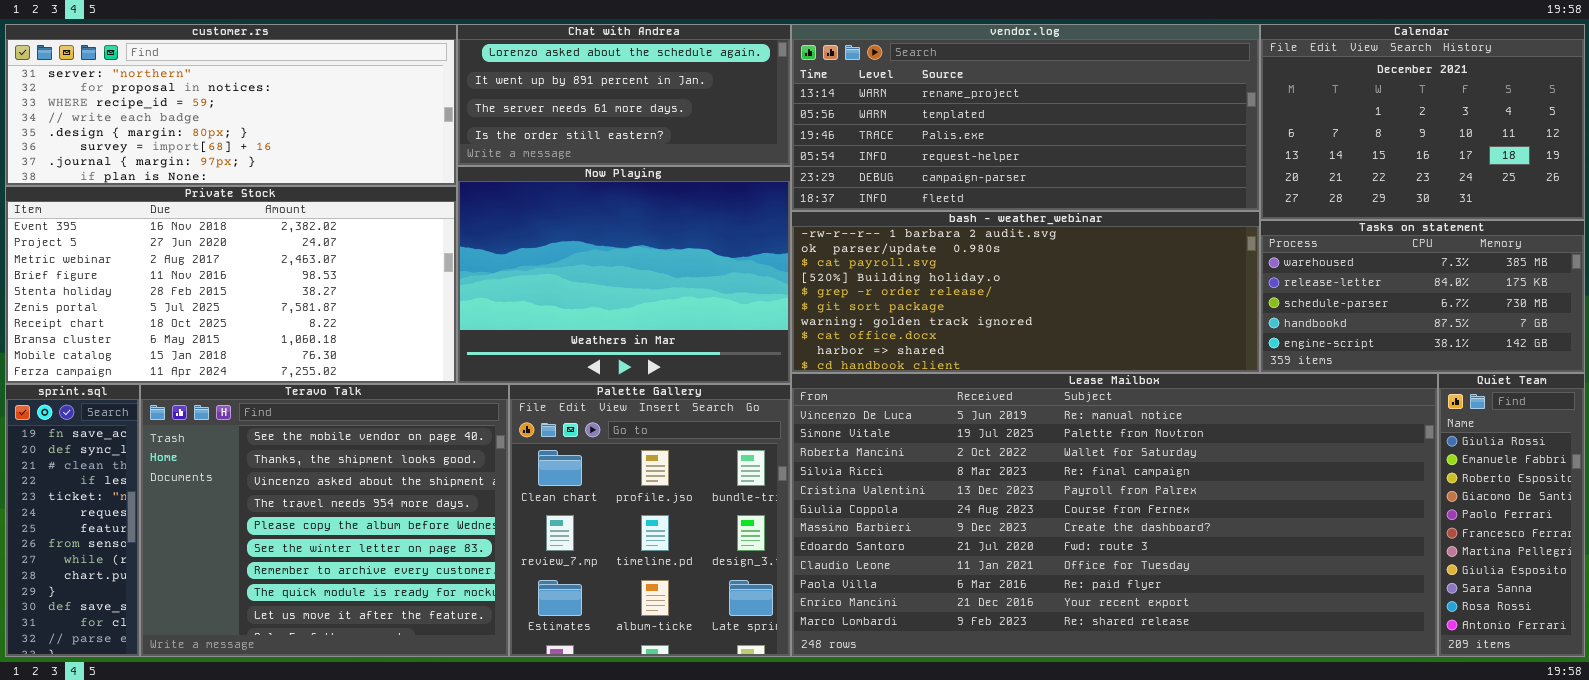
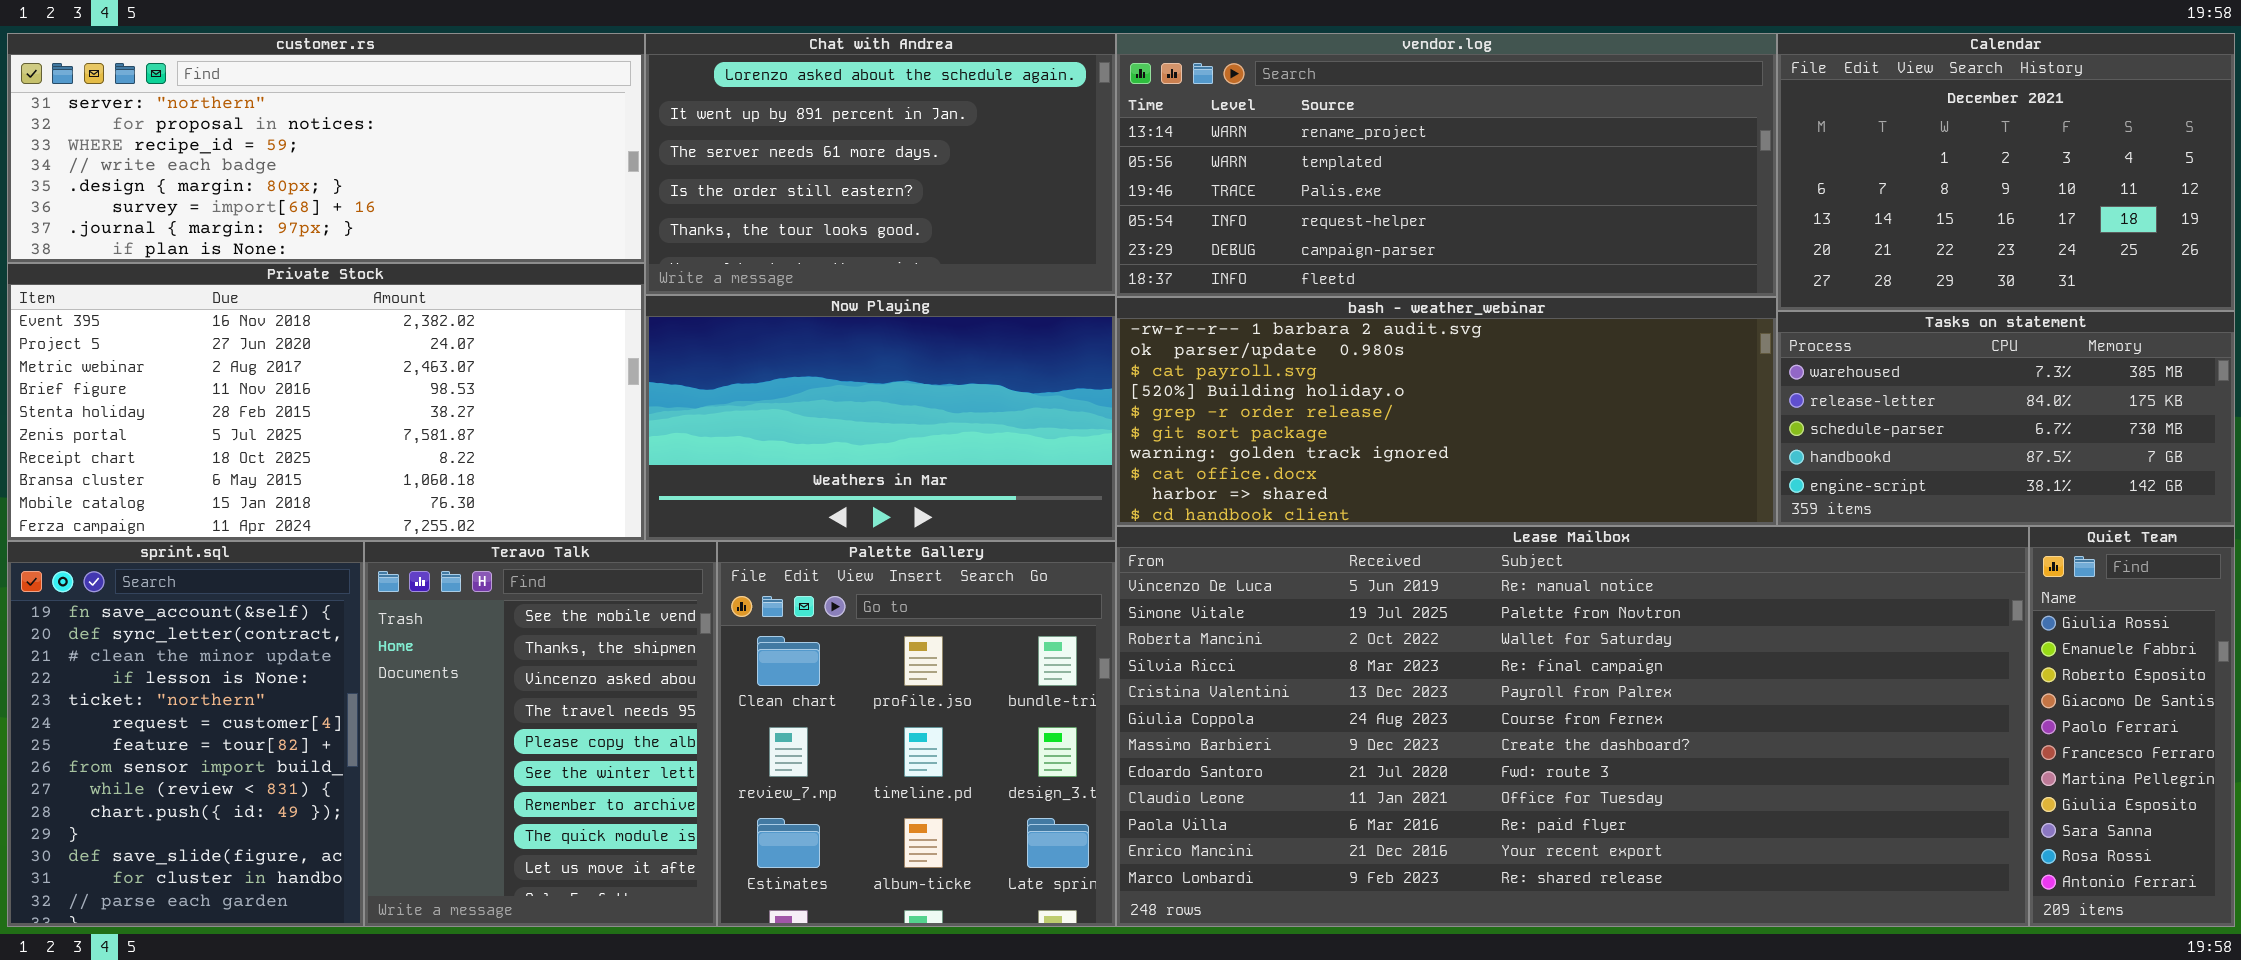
Chat with Andrea: [457,24,791,166] -> [645,33,1116,295], resized
Now Playing: [457,166,791,384] -> [645,295,1116,541], resized
sprint.sql: [5,384,140,657] -> [7,541,364,927], resized
Teravo Talk: [140,384,509,657] -> [364,541,717,927], resized

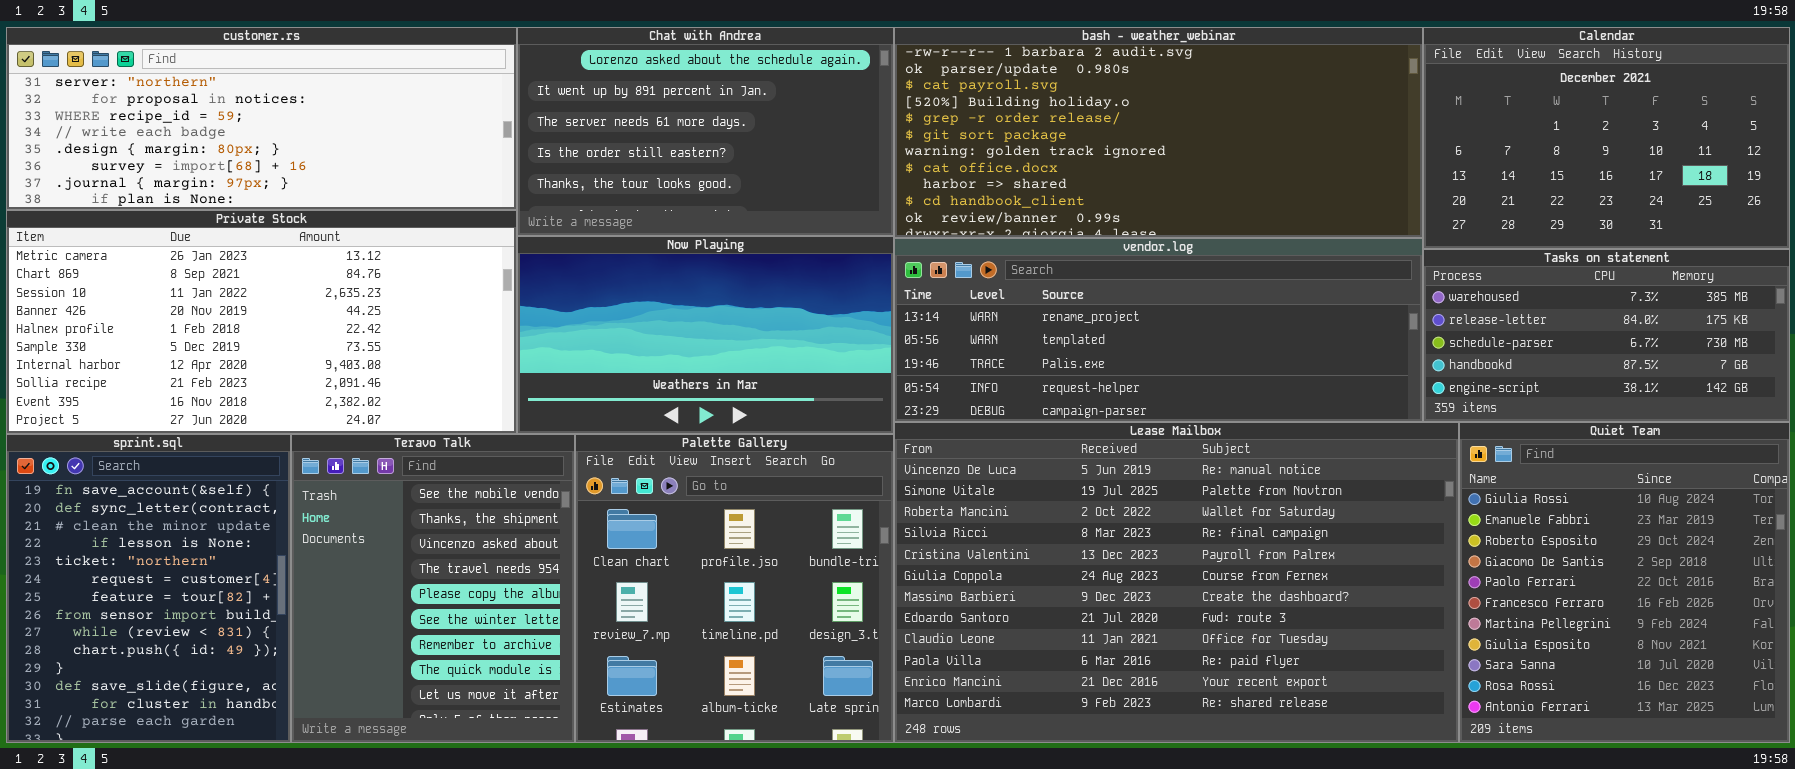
vendor.log: [1116,33,1777,297] -> [894,238,1423,422], moved, resized
Private Stock: [7,263,645,541] -> [6,210,517,434], scrolled up 8 rows
bash - weather_webinar: [1116,297,1777,526] -> [894,27,1423,238], moved, resized
Lease Mailbox: [1116,526,2029,927] -> [894,422,1459,743], resized
Quiet Team: [2029,526,2235,927] -> [1459,422,1790,743], resized

